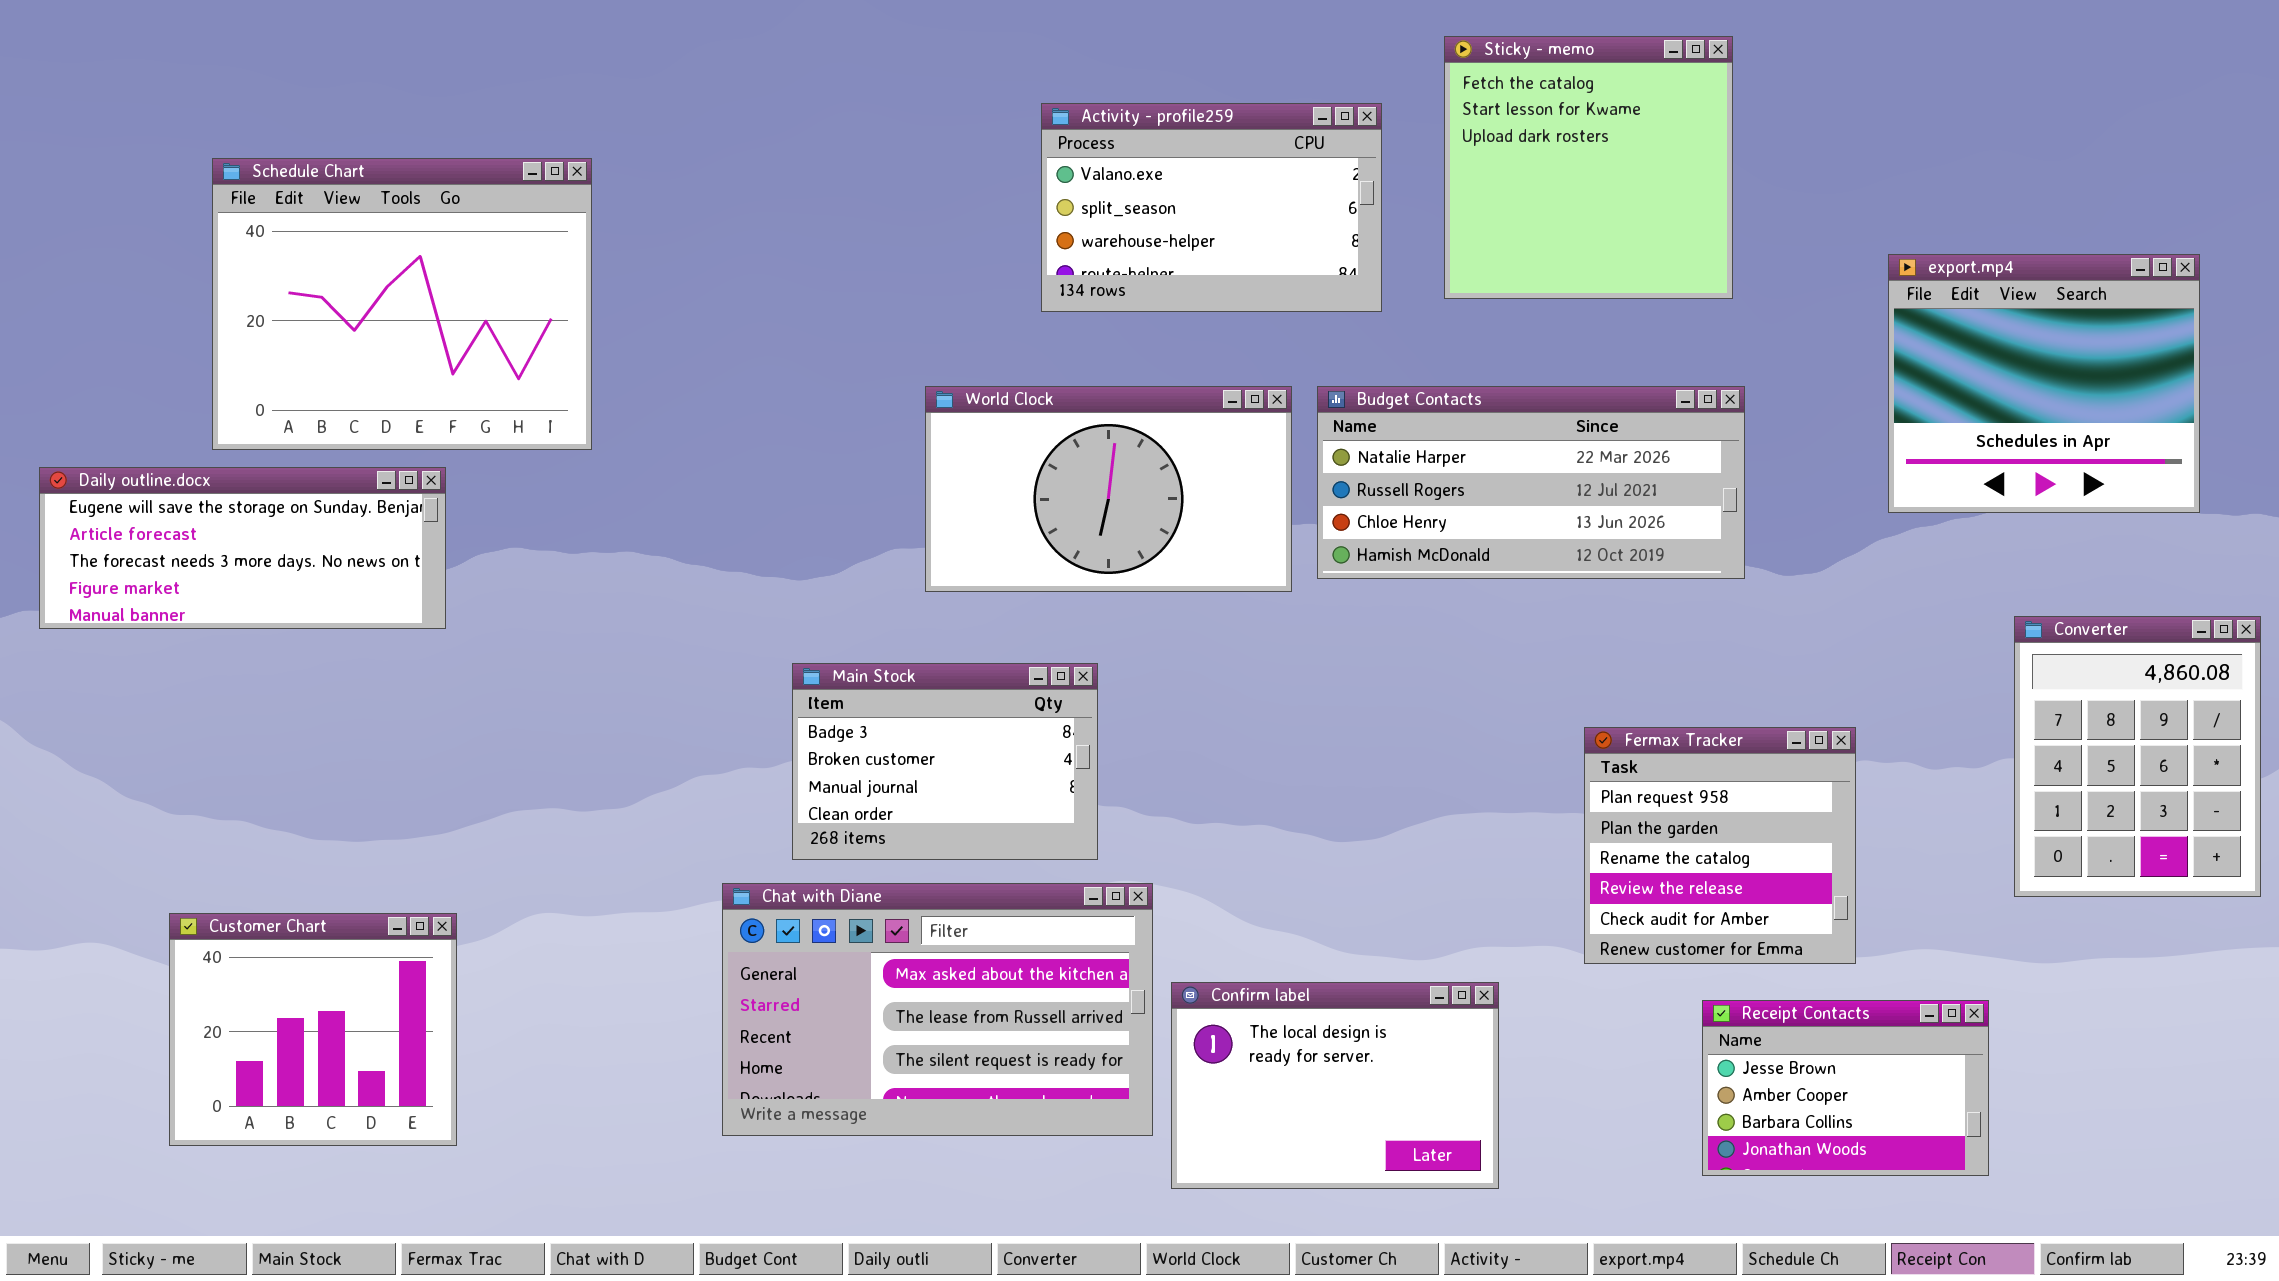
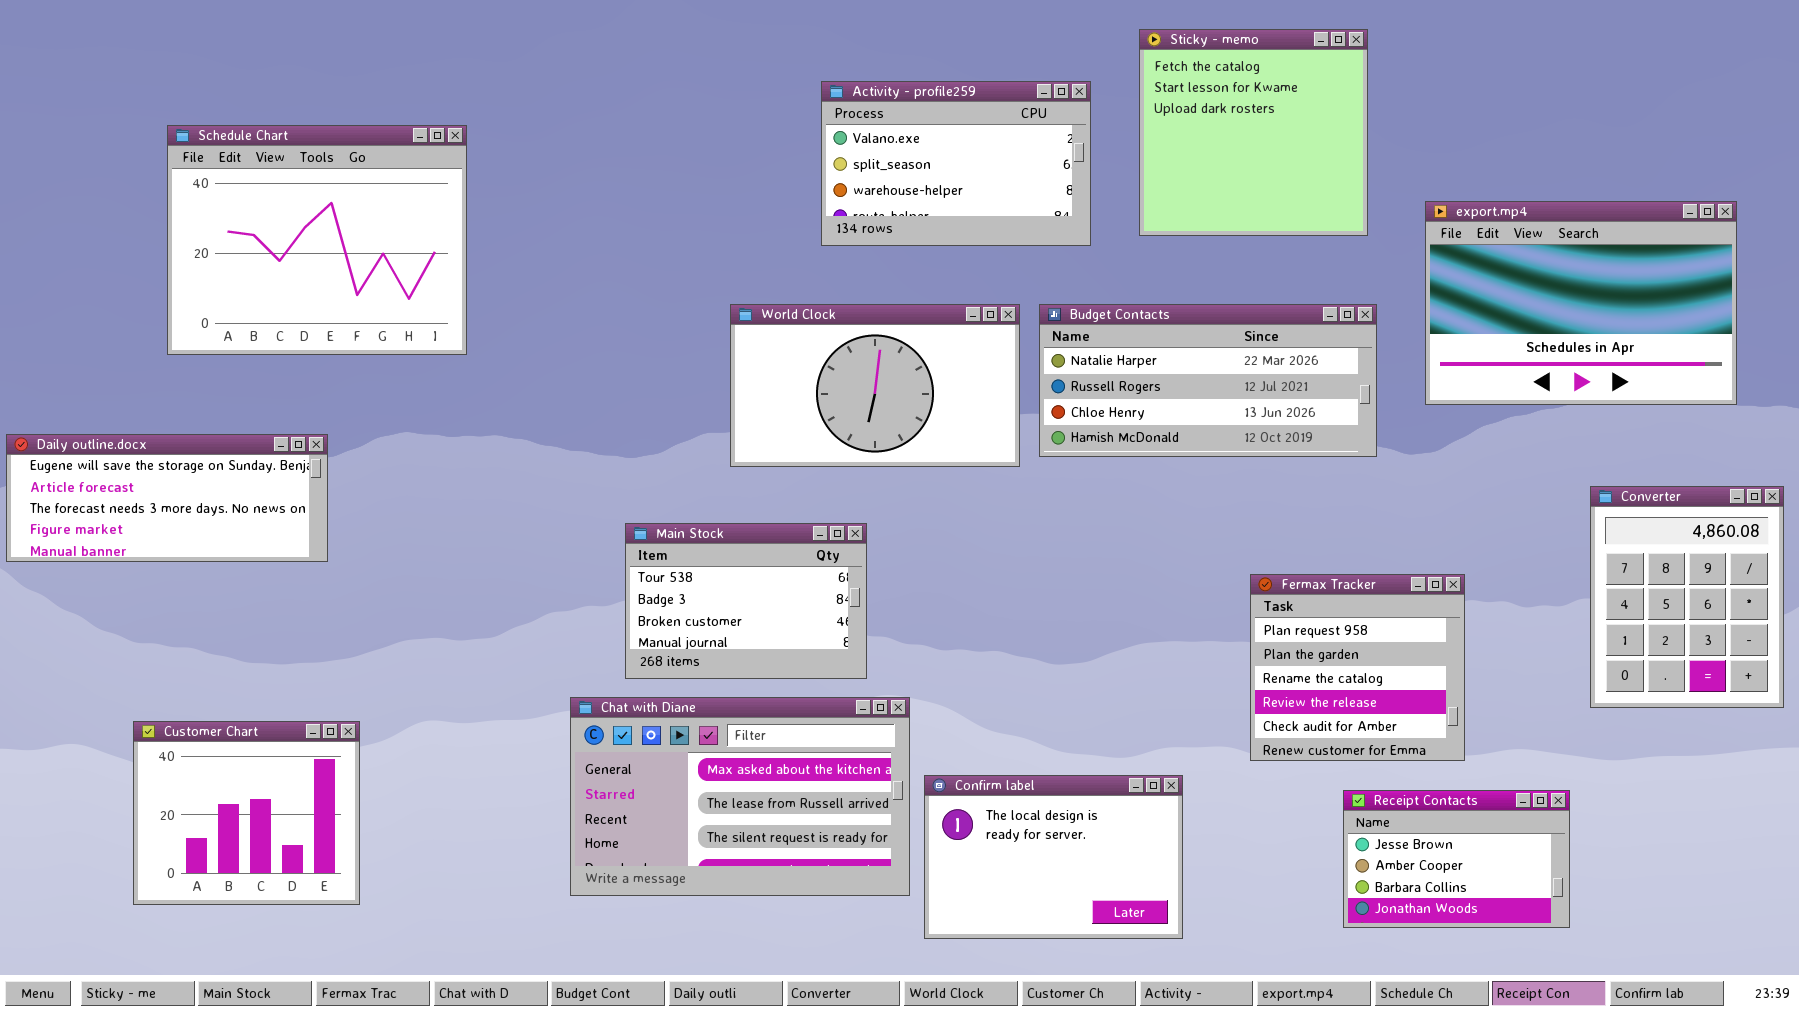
export.mp4: [1888,254,2200,513] -> [1425,201,1737,405], resized
Daily outline.docx: [39,467,446,629] -> [6,434,328,562], moved
Main Stock: [792,663,1098,860] -> [625,523,867,679], scrolled up 1 row

